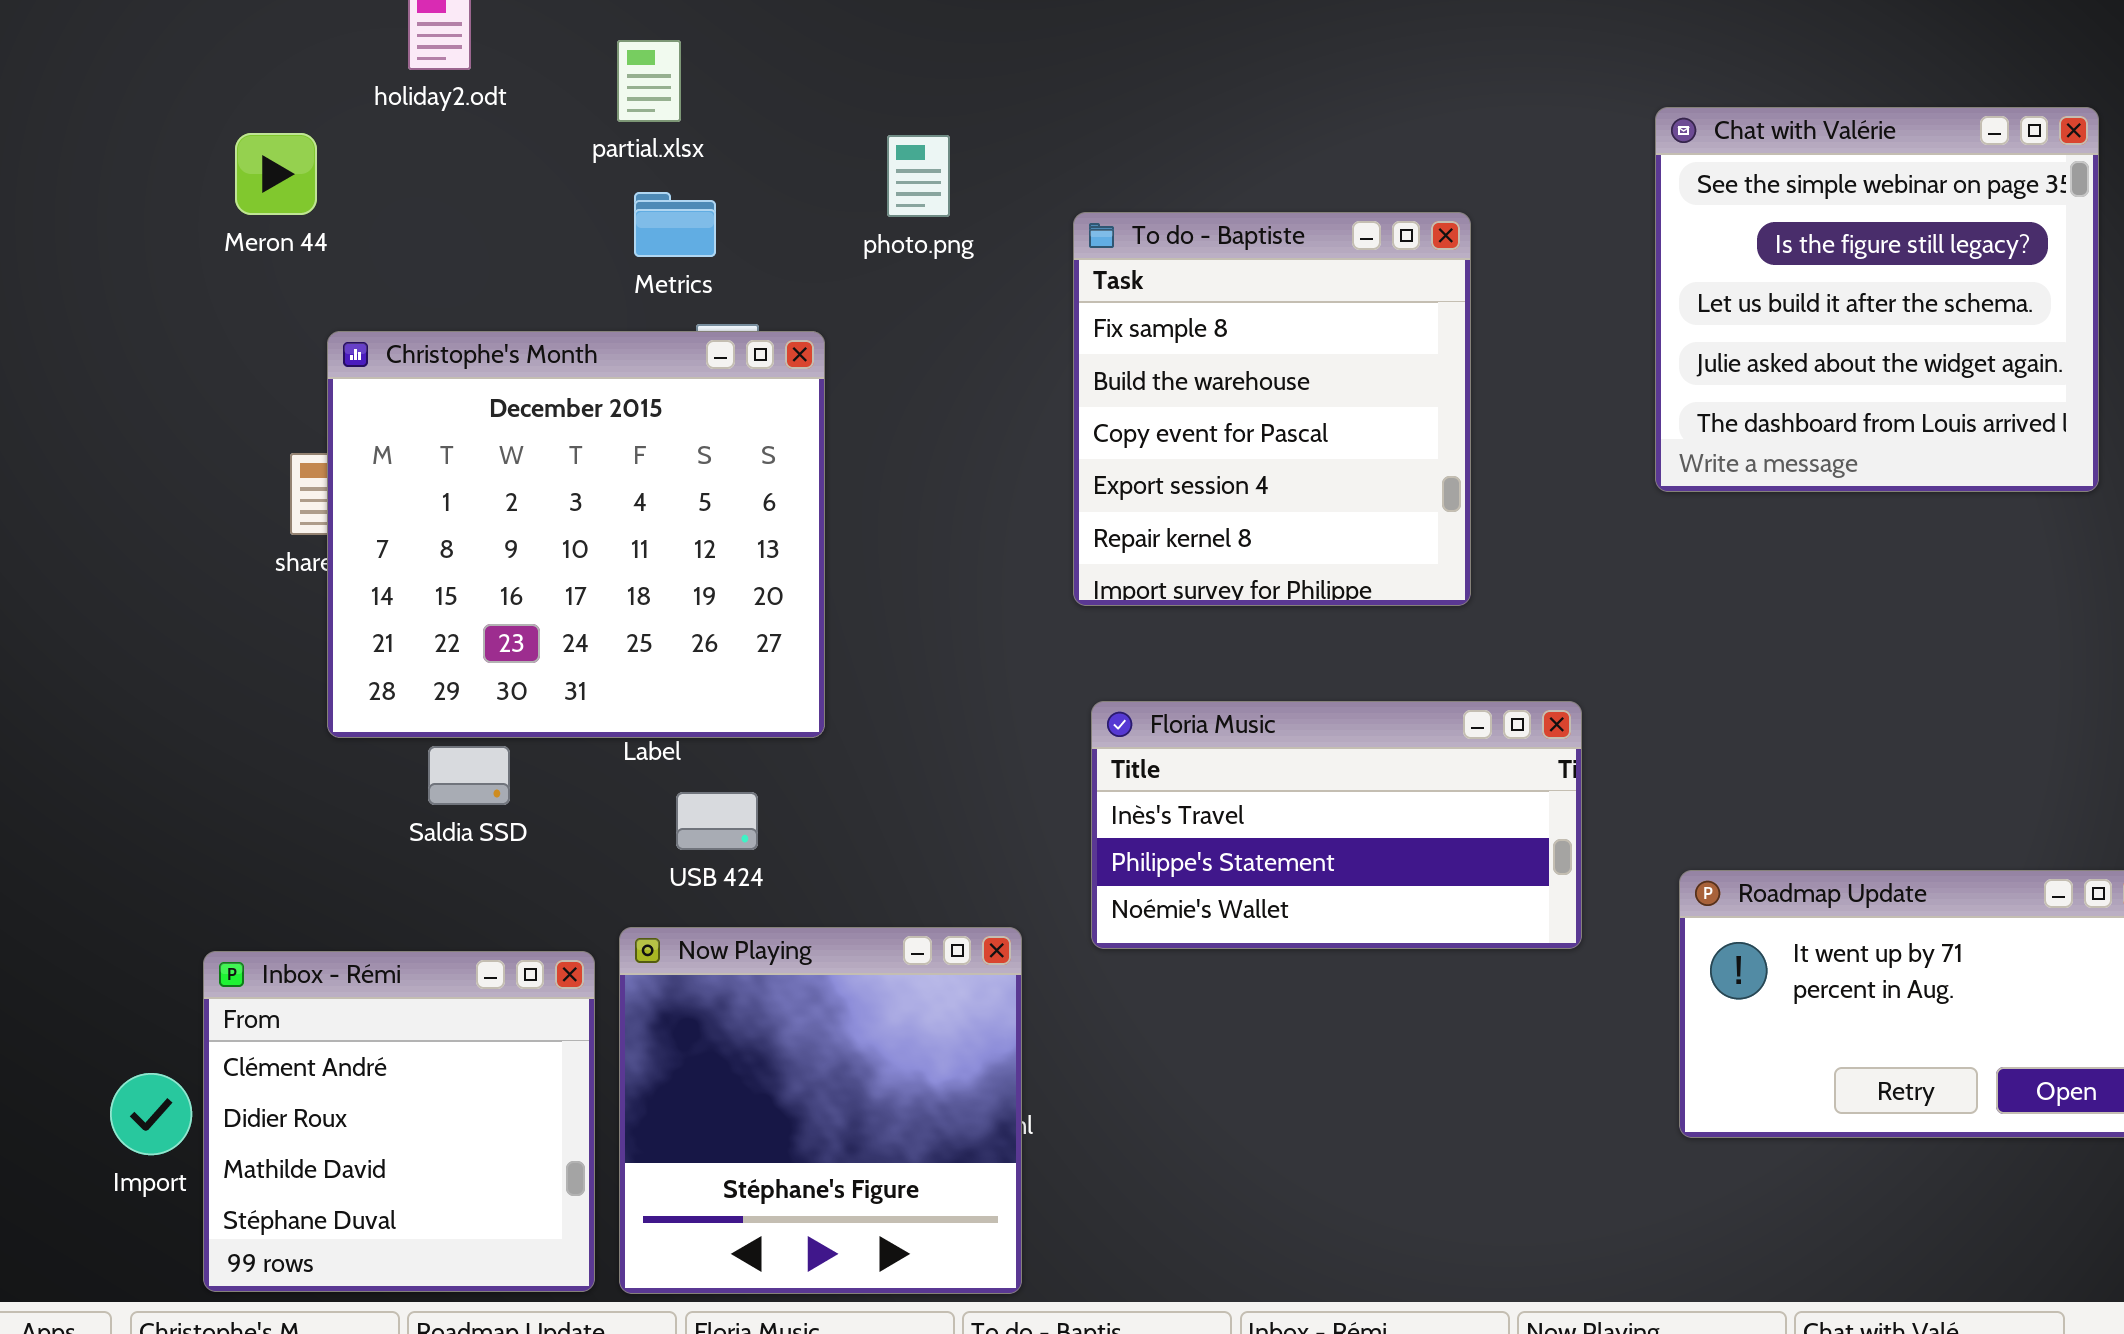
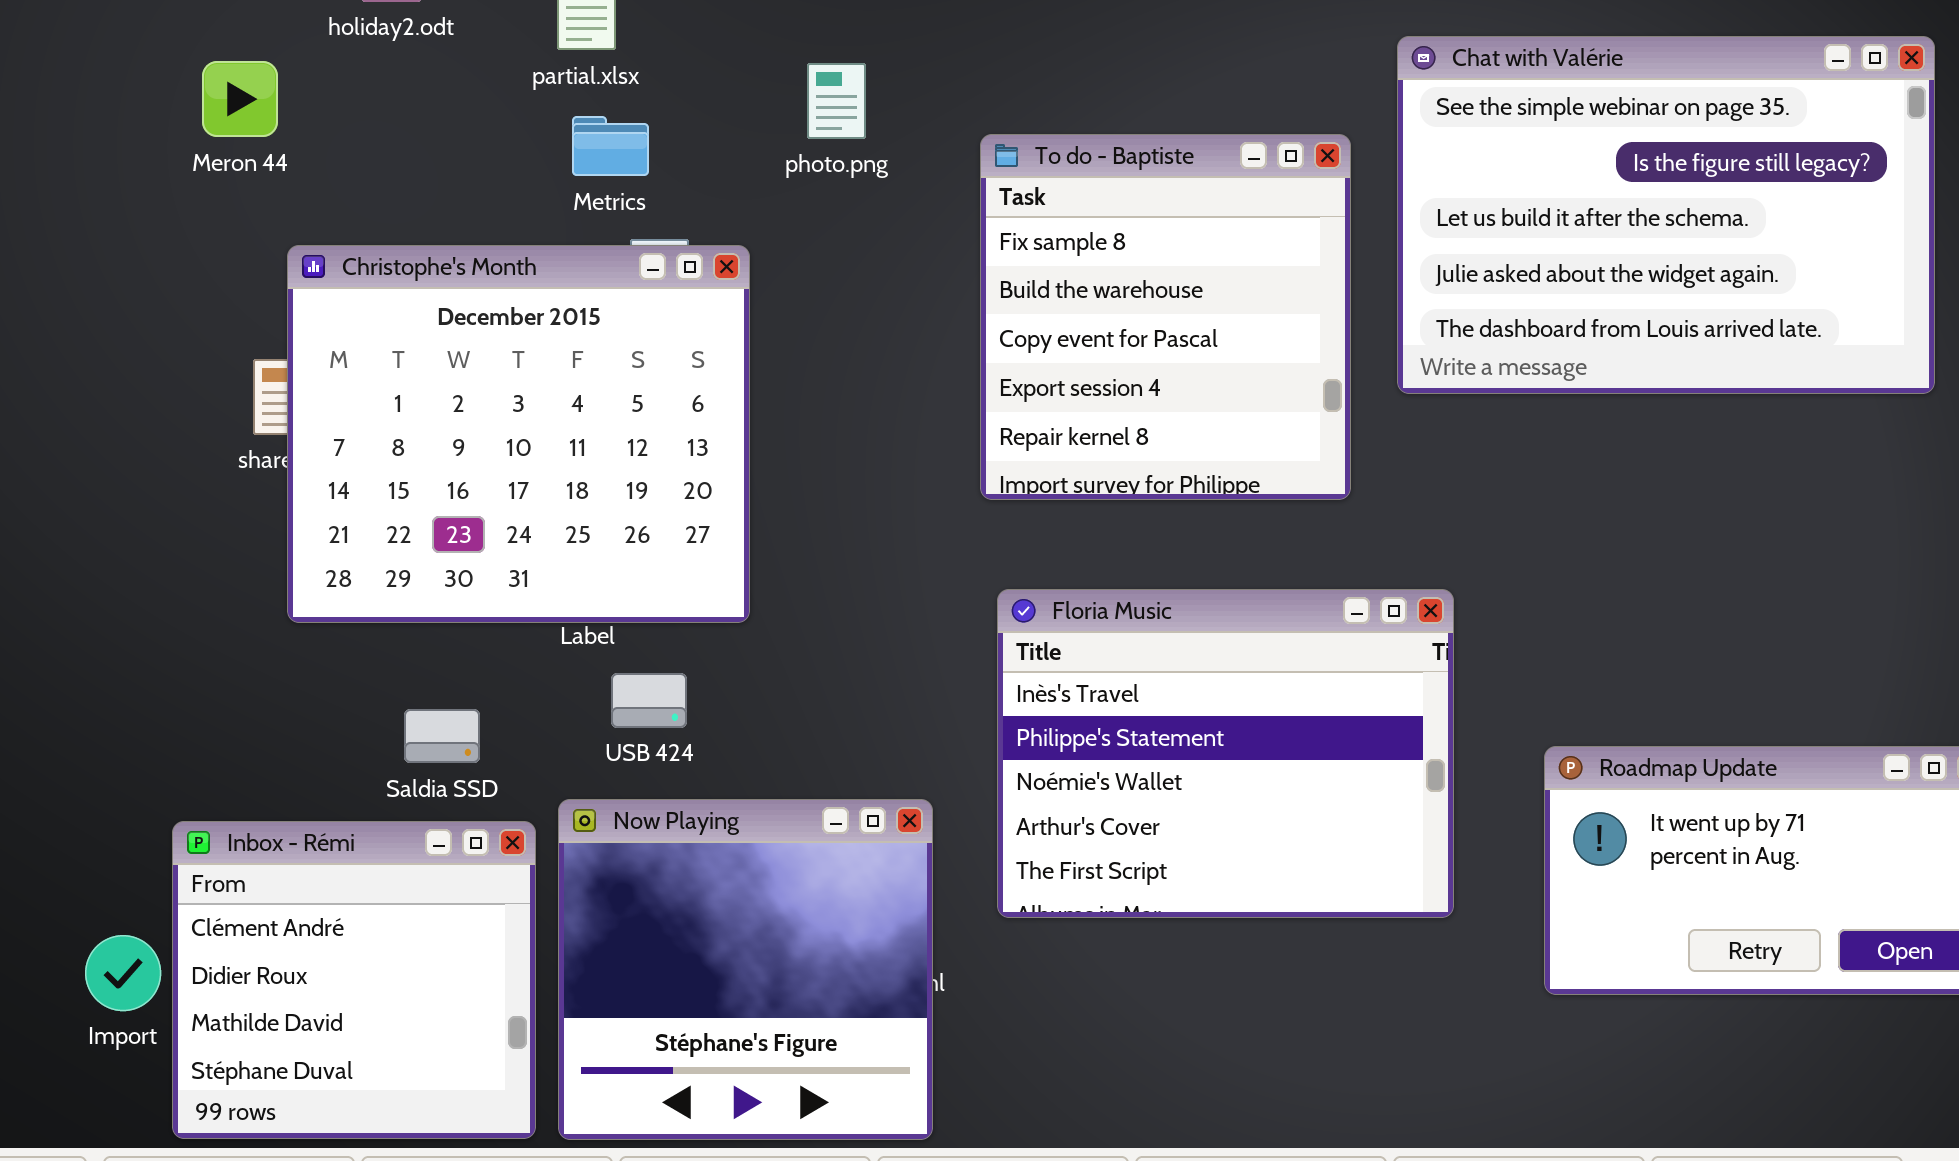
Chat with Valérie: [1655,107,2099,492] -> [1397,36,1935,394], resized
Floria Music: [1091,701,1582,949] -> [997,589,1454,918], resized
Saldia SSD: [428,746,510,805] -> [404,709,480,763], moved

